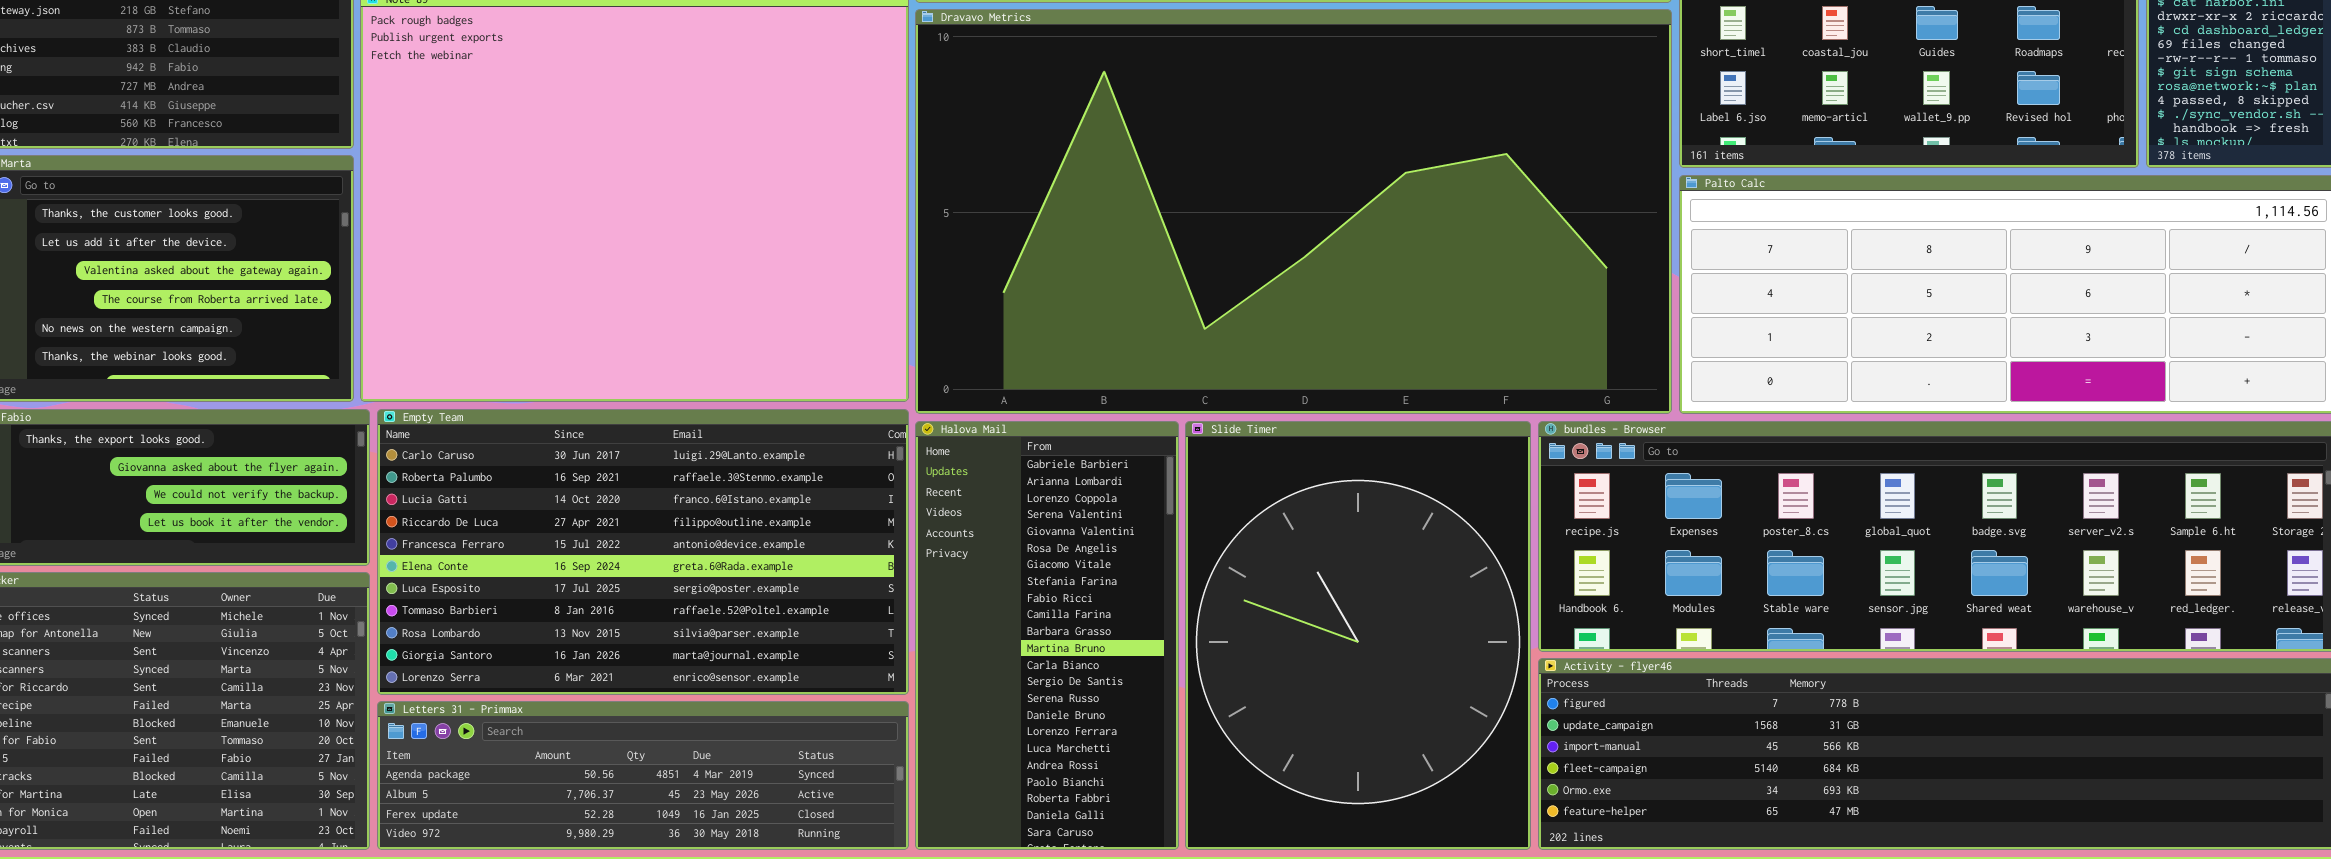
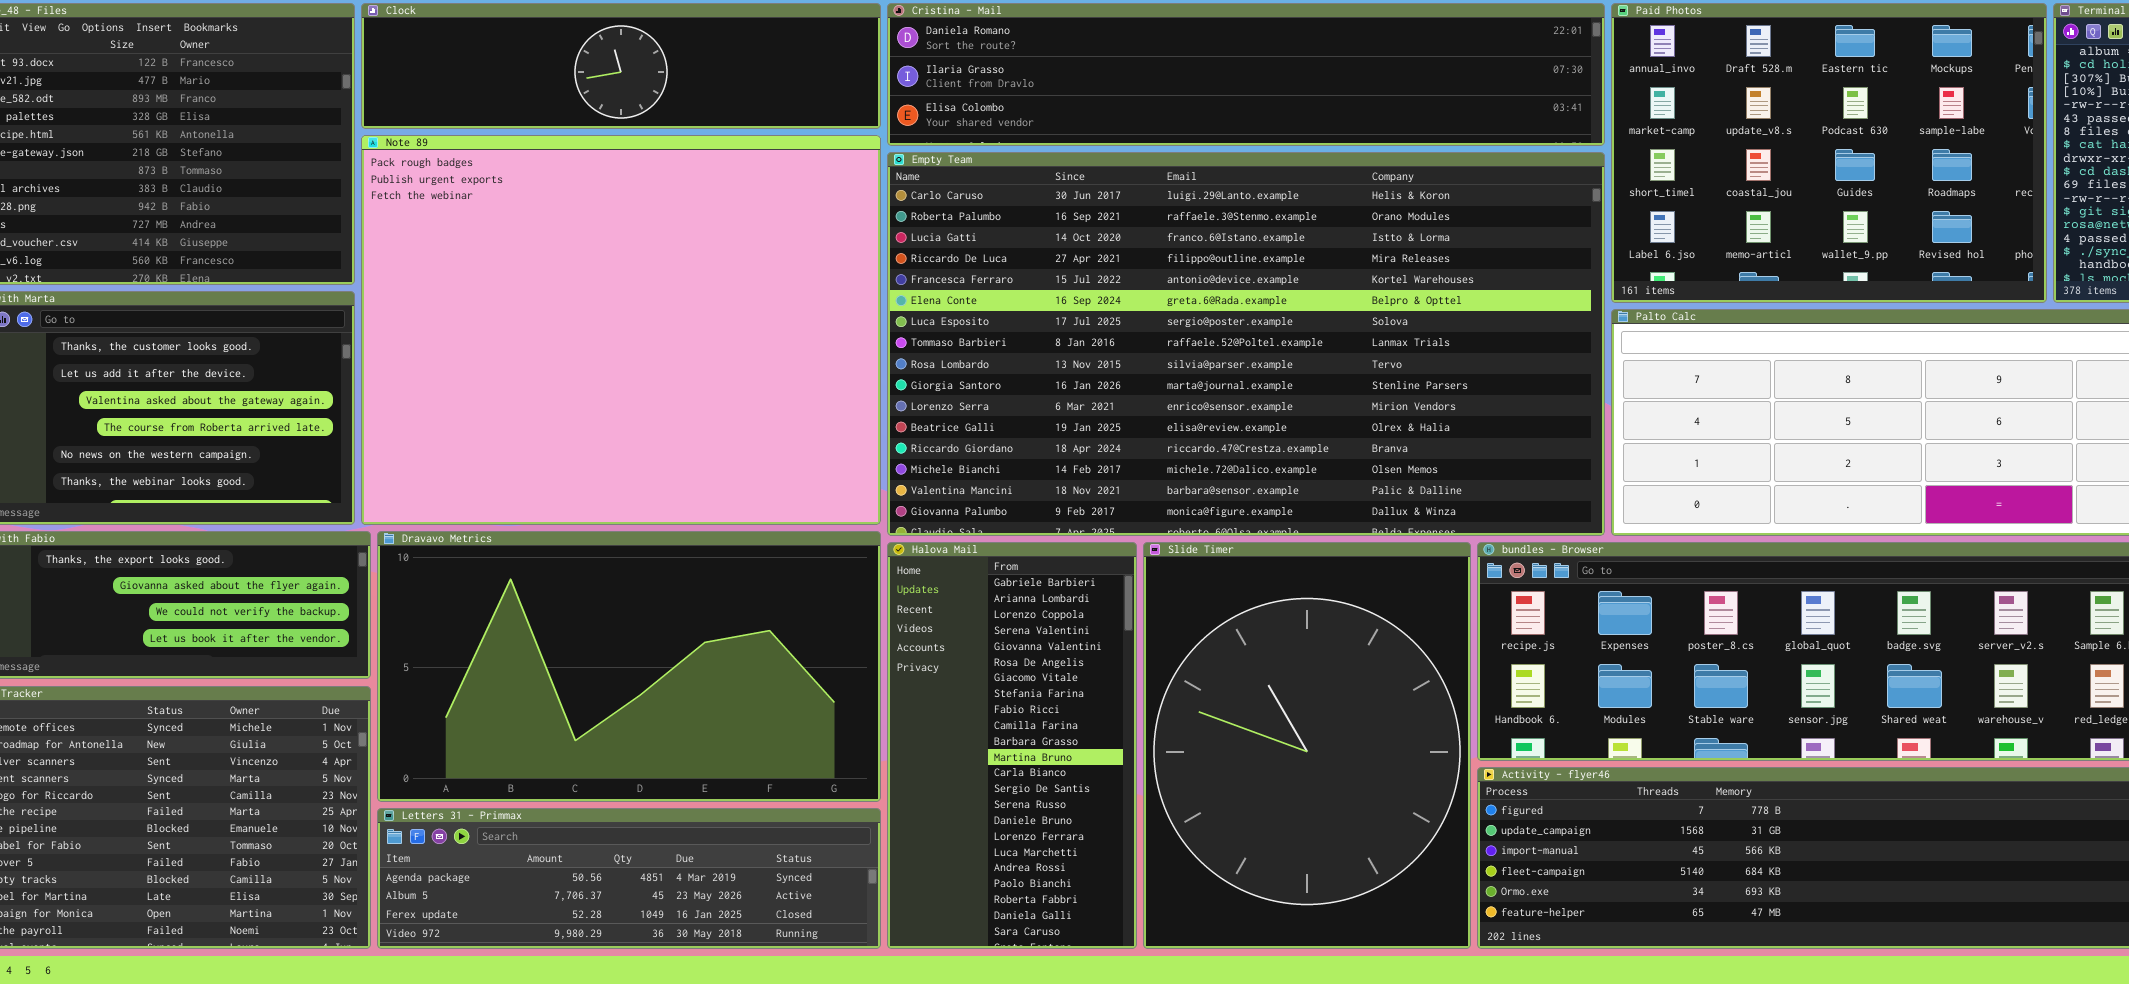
Dravavo Metrics: [915,9,1672,414] -> [377,531,881,802], moved, resized
Empty Team: [377,409,909,695] -> [887,152,1605,536], moved, resized

